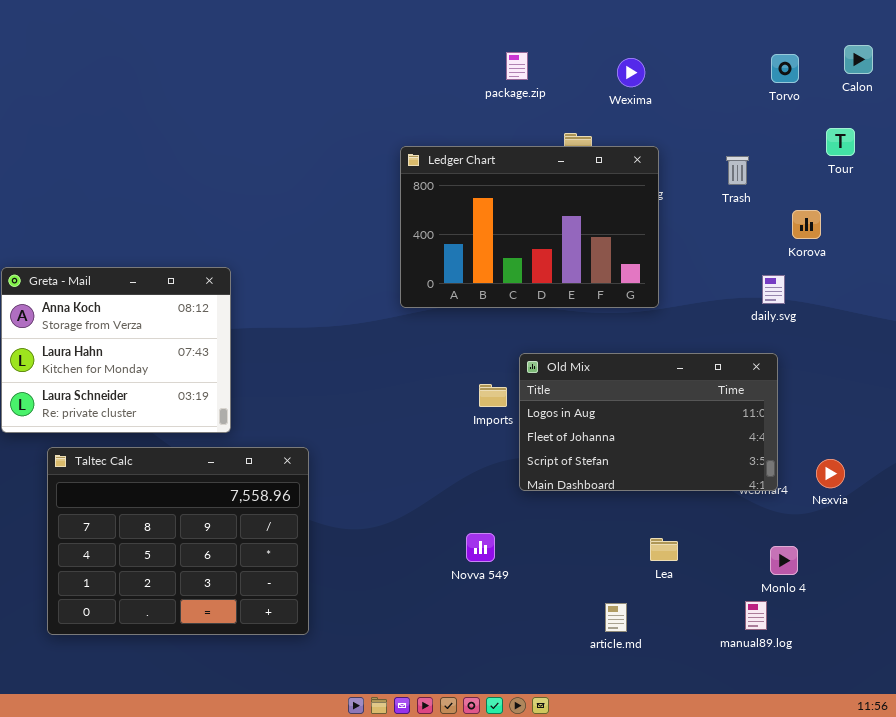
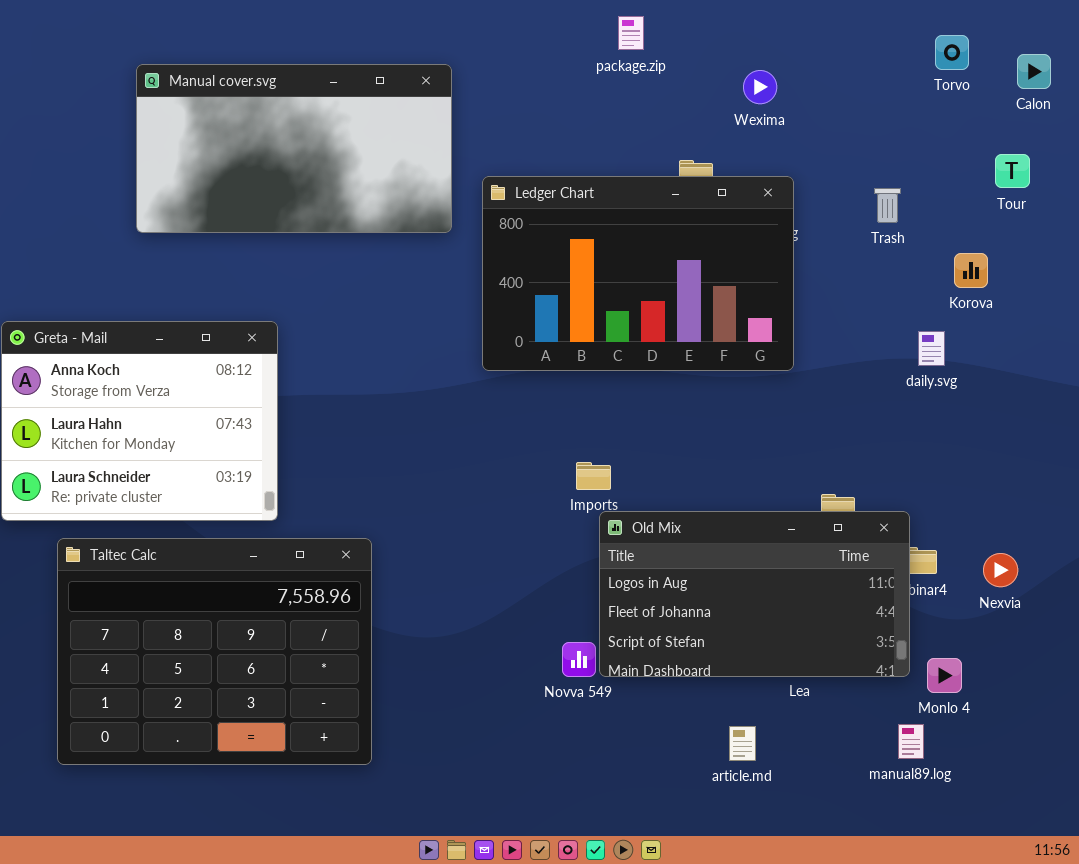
package.zip: [506,52,528,80] -> [618,16,644,50], moved
Manual cover.svg: none -> [136,64,452,233], opened
Torvo: [771,54,799,83] -> [935,35,969,70], moved
Old Mix: [519,353,778,491] -> [599,511,910,677], moved

